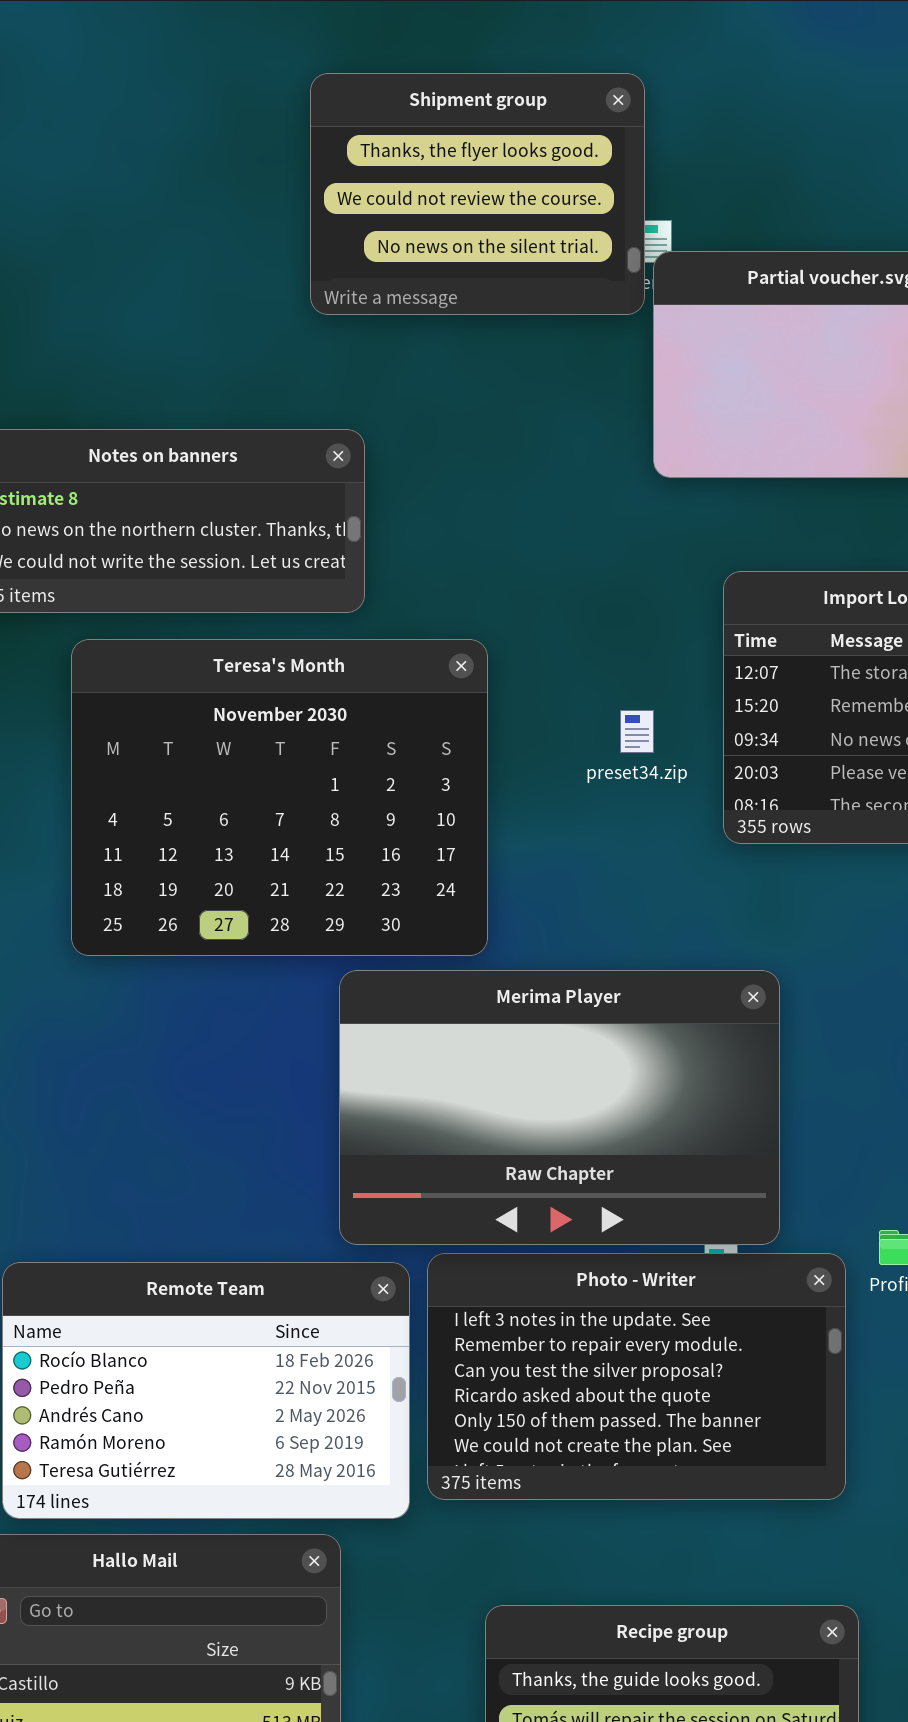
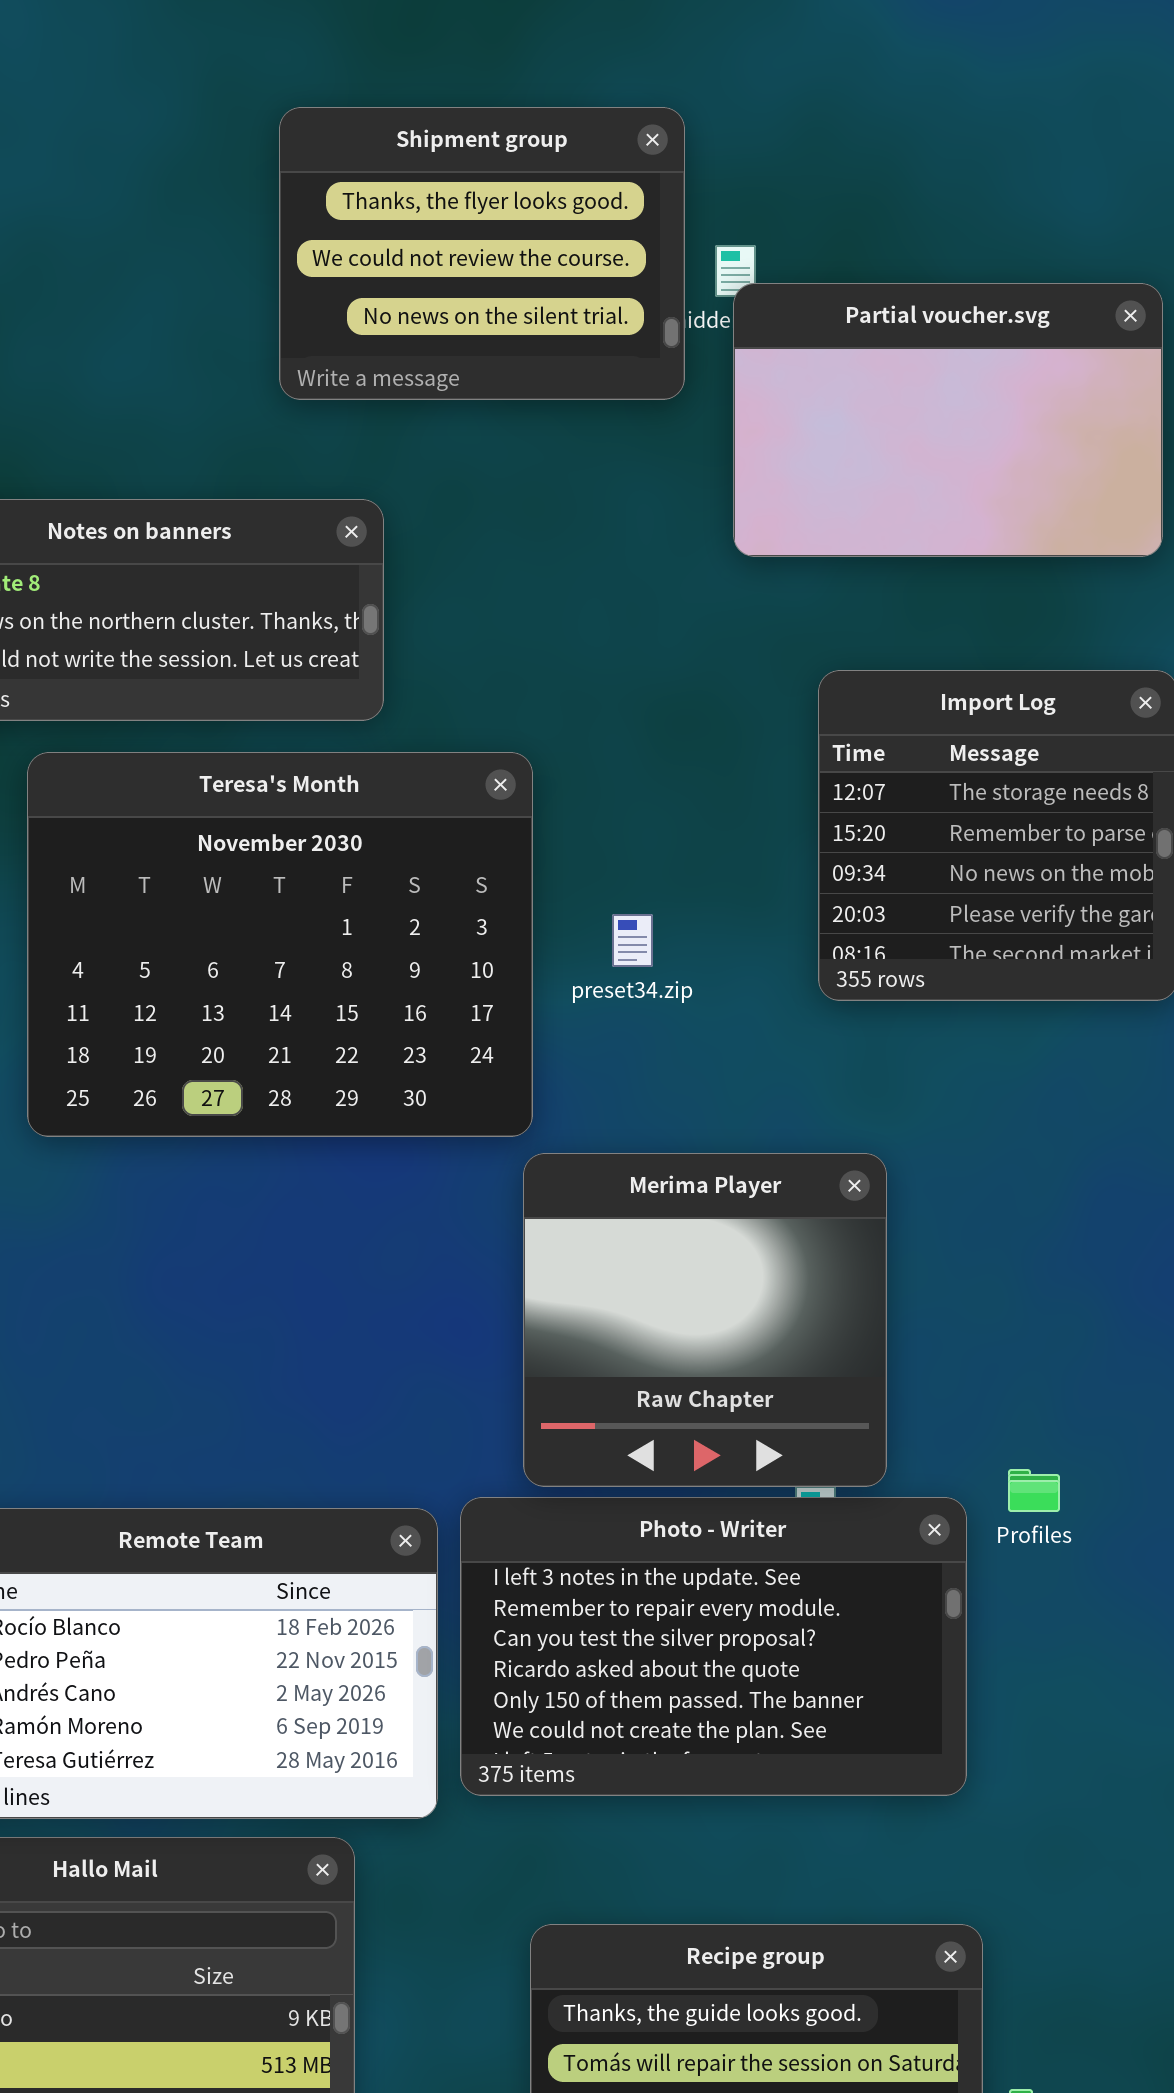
Shipment group: [310,73,645,315] -> [279,107,685,400], moved
preset34.zip: [620,710,654,753] -> [612,914,653,967], moved
Merima Player: [339,970,780,1245] -> [523,1153,887,1487], resized

